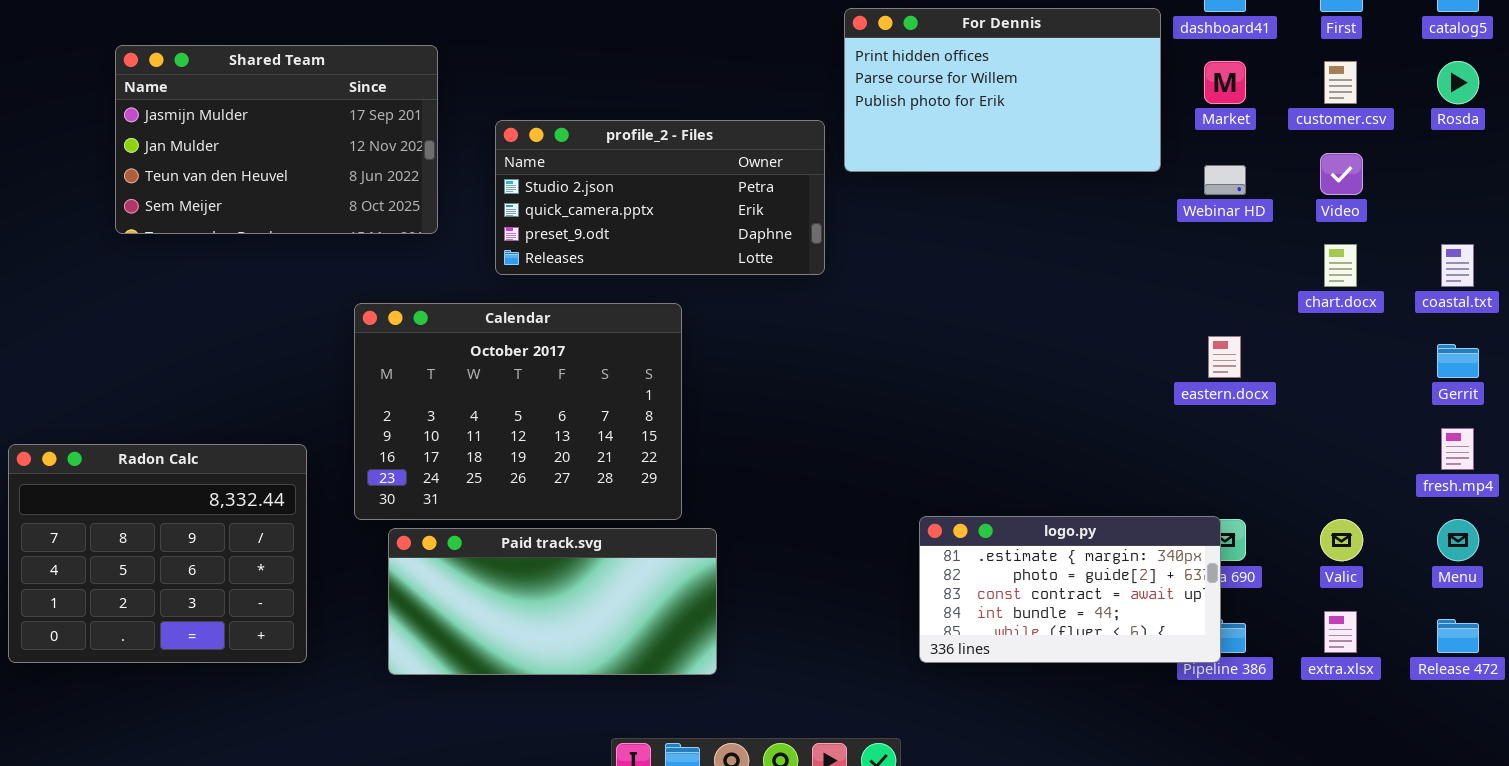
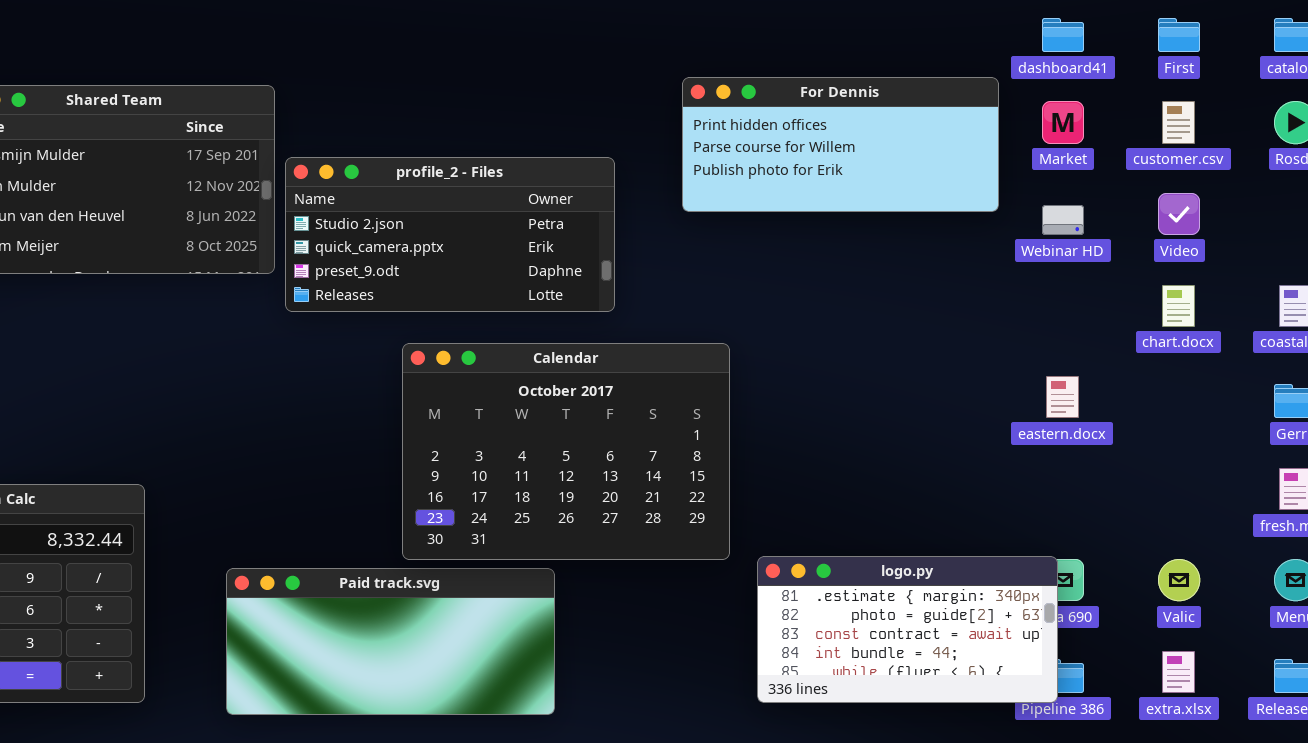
For Dennis: [844,8,1161,172] -> [682,77,999,212], resized
profile_2 - Files: [495,120,825,275] -> [285,157,615,312], moved
Calendar: [354,303,682,520] -> [402,343,730,560], moved

